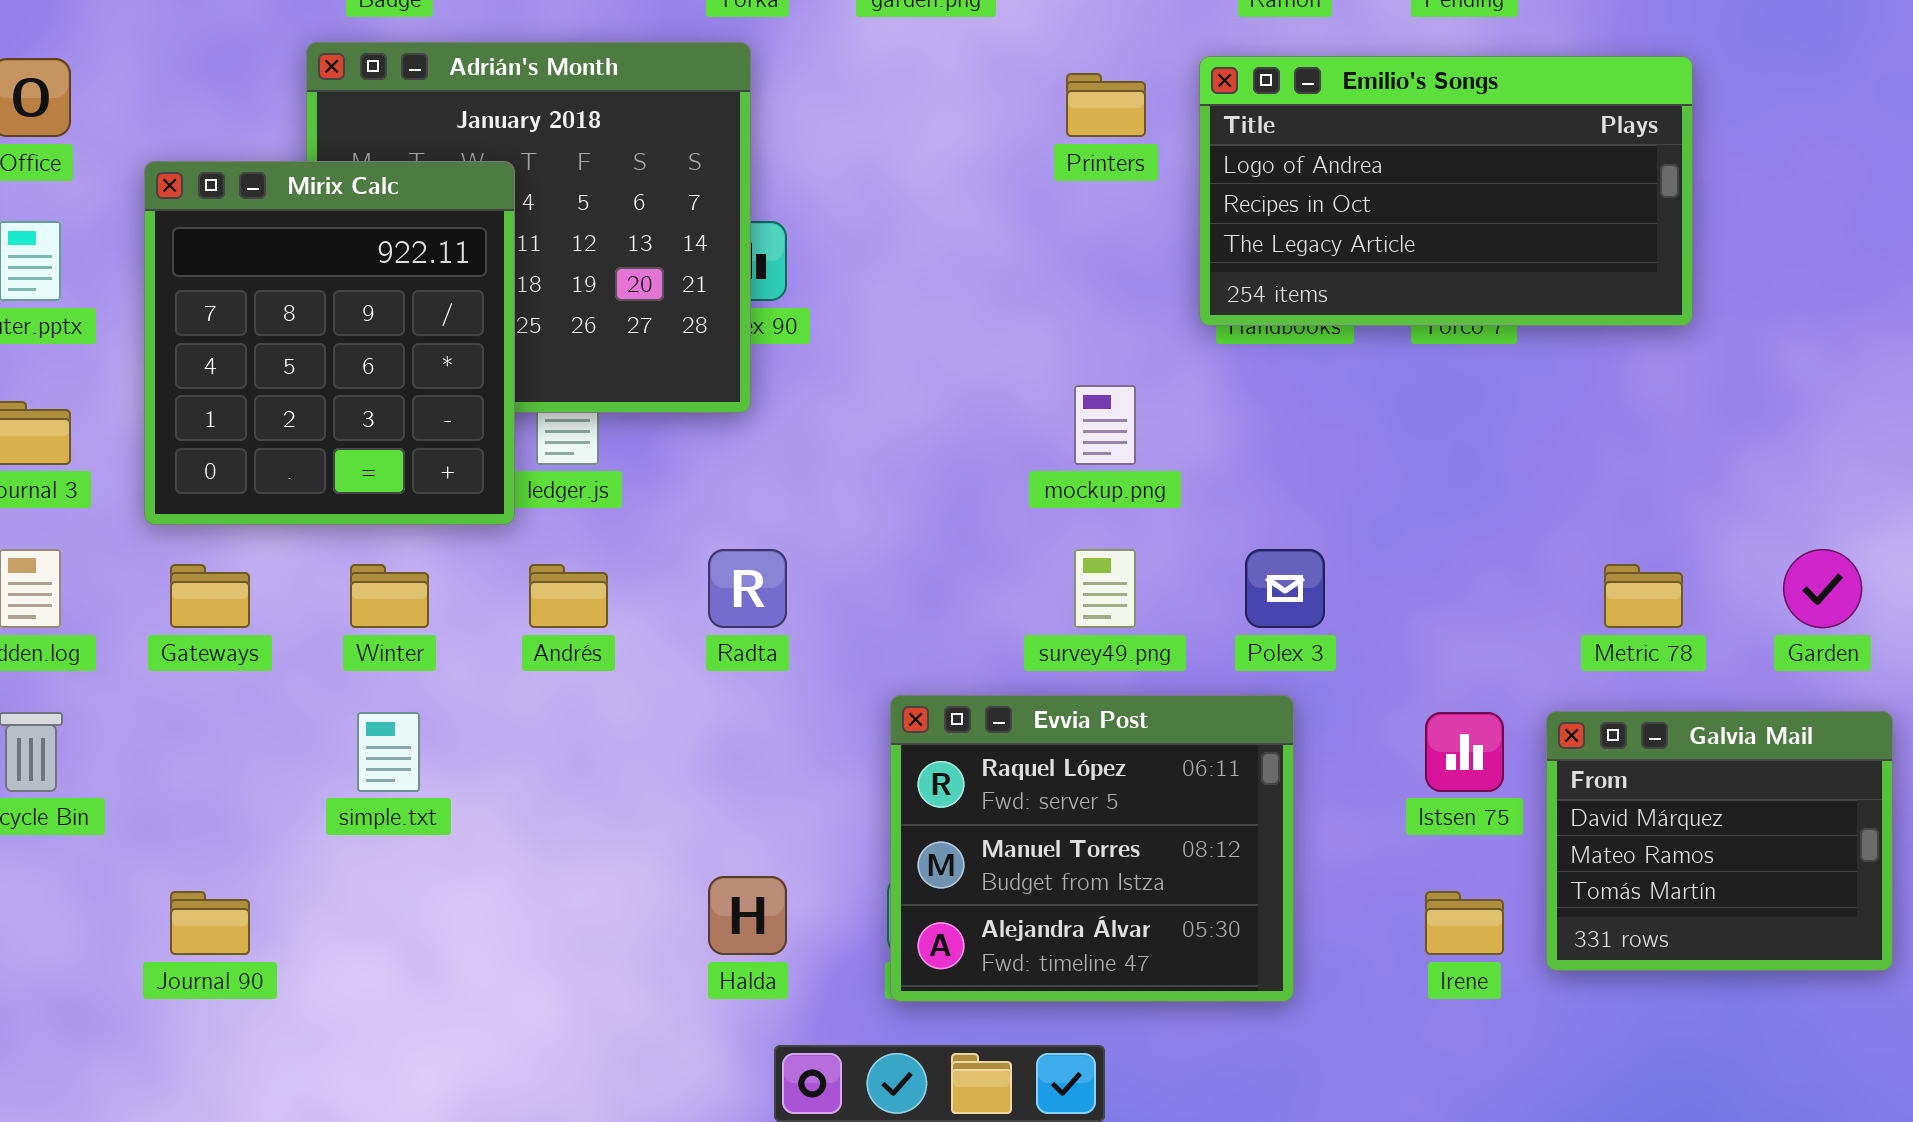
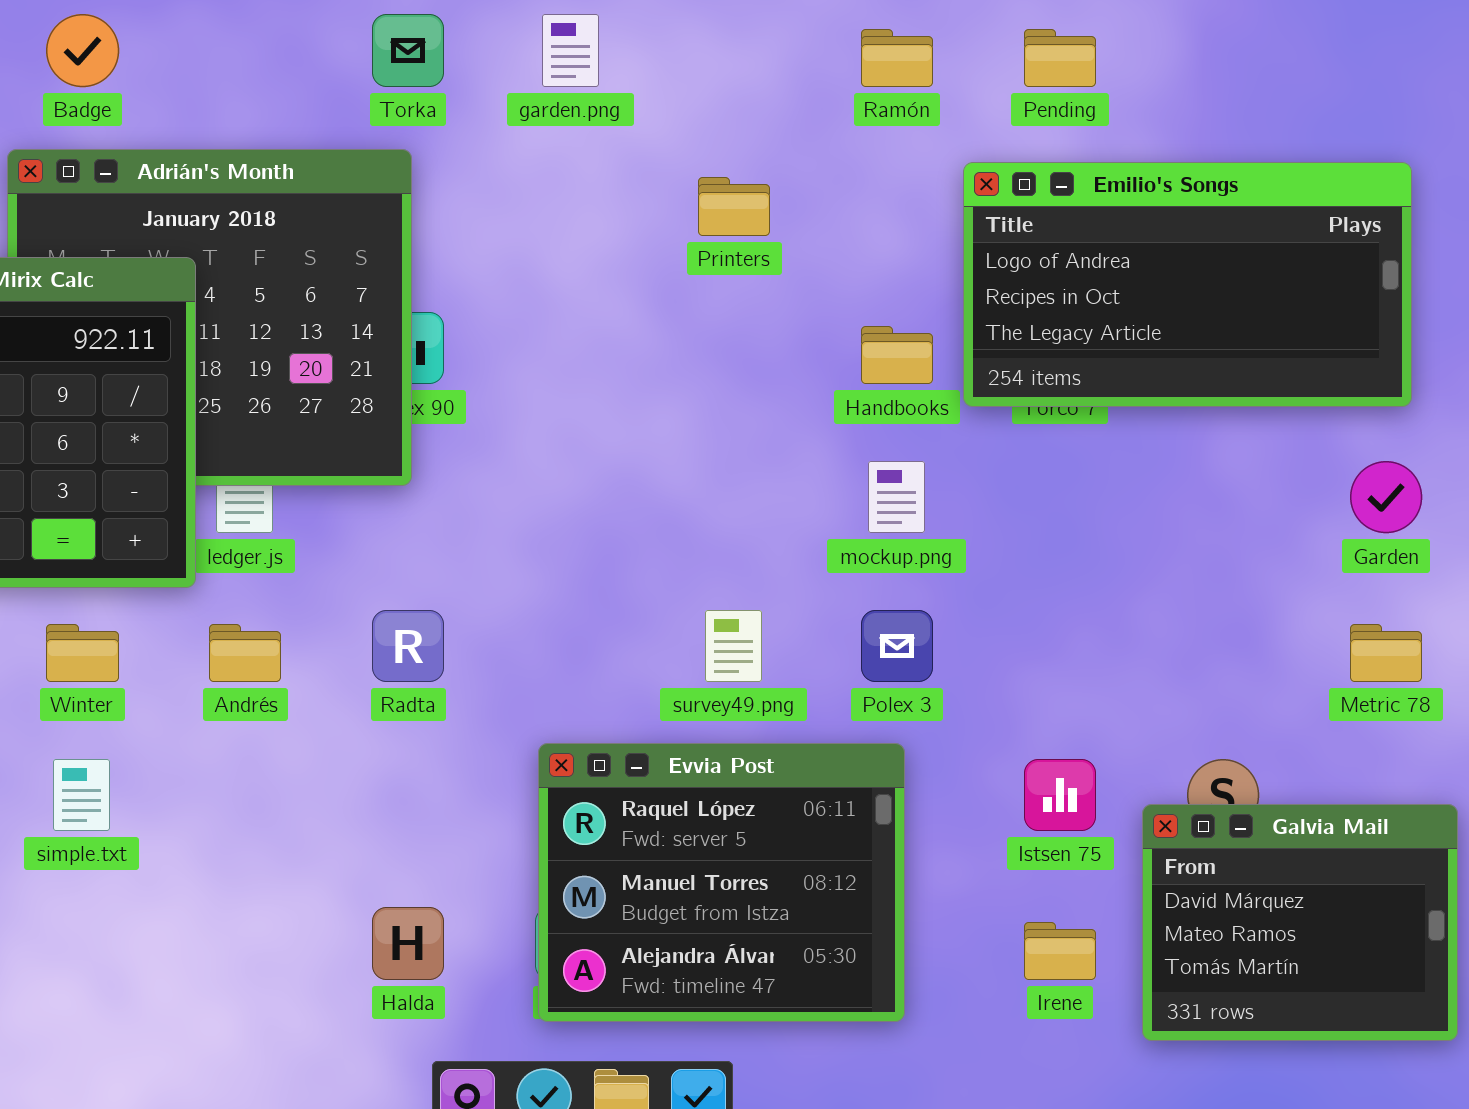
Emilio's Songs: [1199,56,1693,326] -> [963,162,1412,407], moved
mockup.png: [1074,385,1136,465] -> [868,461,925,533], moved
Garden: [1783,549,1862,628] -> [1350,461,1422,533], moved
Metric 78: [1604,564,1683,628] -> [1350,624,1422,682], moved
Galvia Mail: [1546,711,1893,971] -> [1142,804,1458,1041], moved

